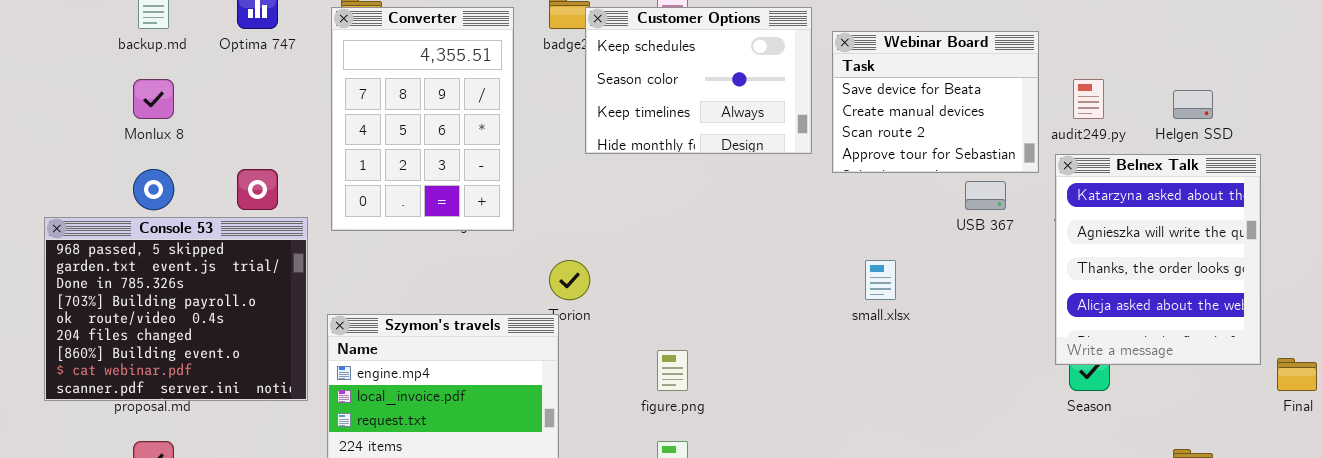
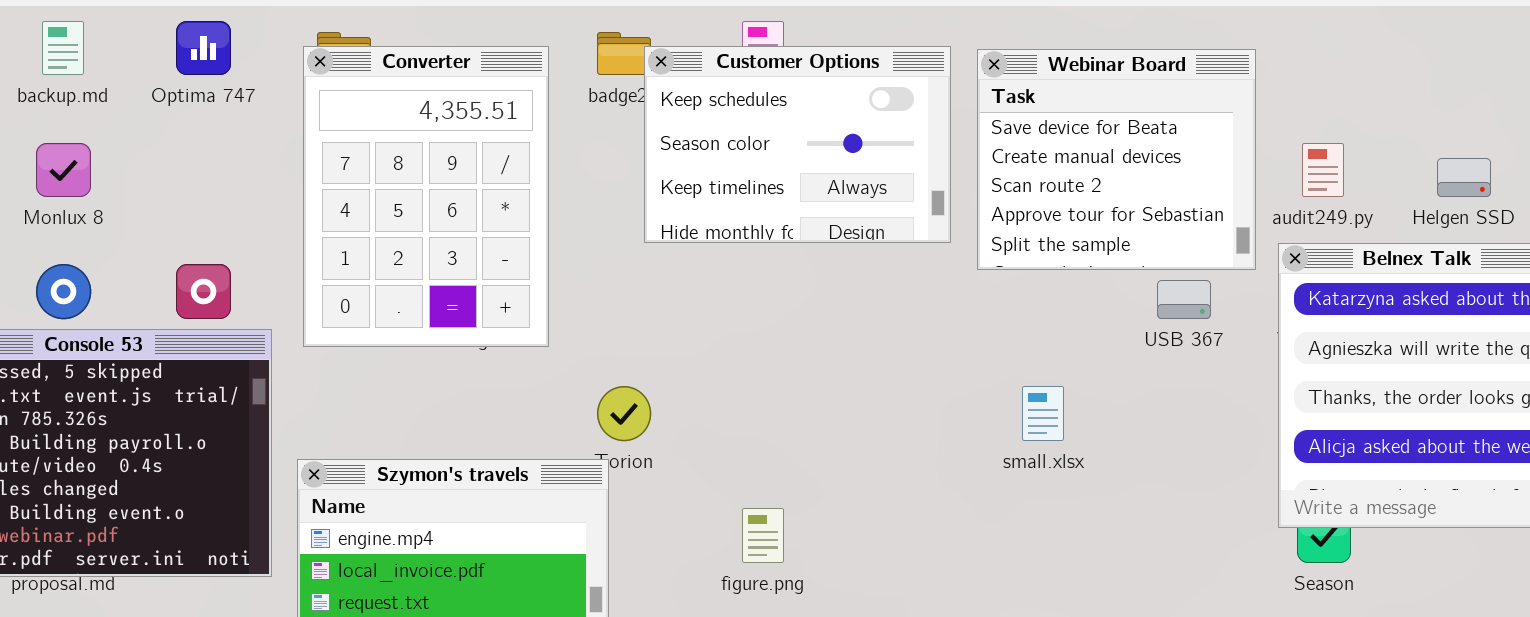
Webinar Board: [832,31,1039,173] -> [977,49,1256,270], resized

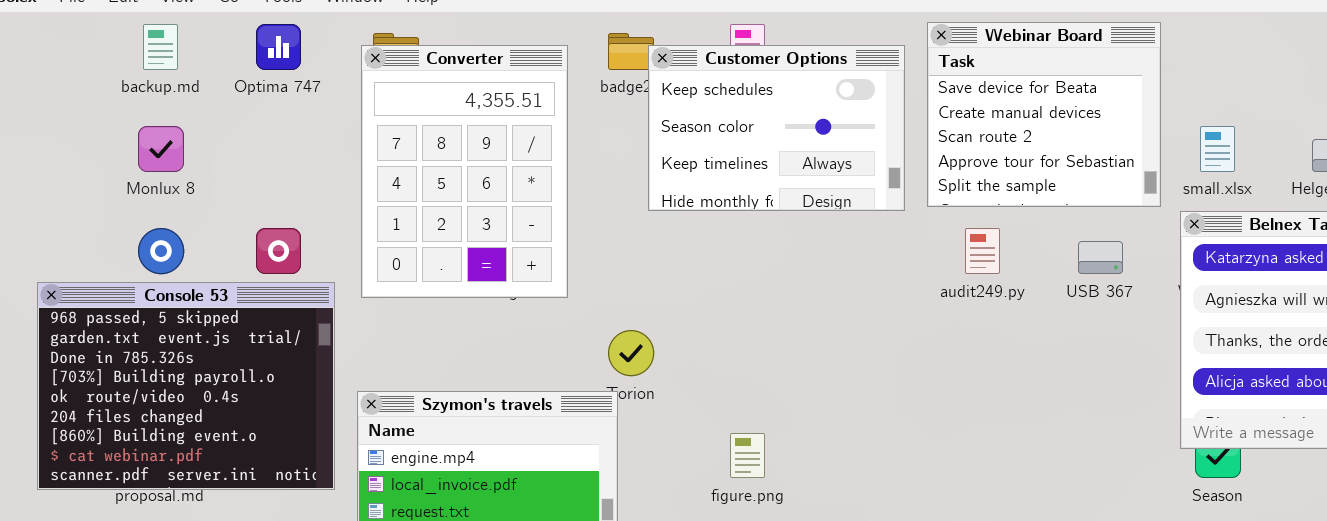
Webinar Board: [977,49,1256,270] -> [927,22,1161,207], moved
audit249.py: [1302,143,1344,197] -> [965,228,1000,274], moved
small.xlsx: [1022,386,1064,441] -> [1200,126,1235,172], moved

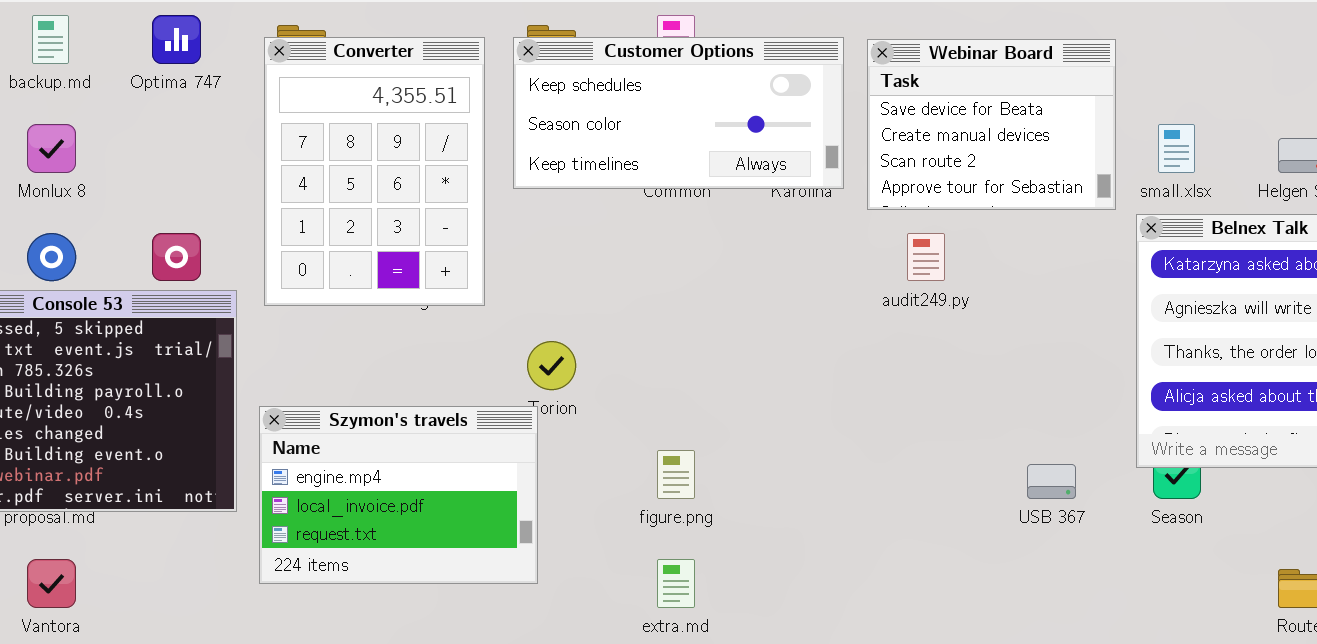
Webinar Board: [927,22,1161,207] -> [867,39,1116,210], resized
Customer Options: [648,45,905,211] -> [513,37,844,189], resized
USB 367: [1078,241,1123,274] -> [1027,464,1076,499], moved

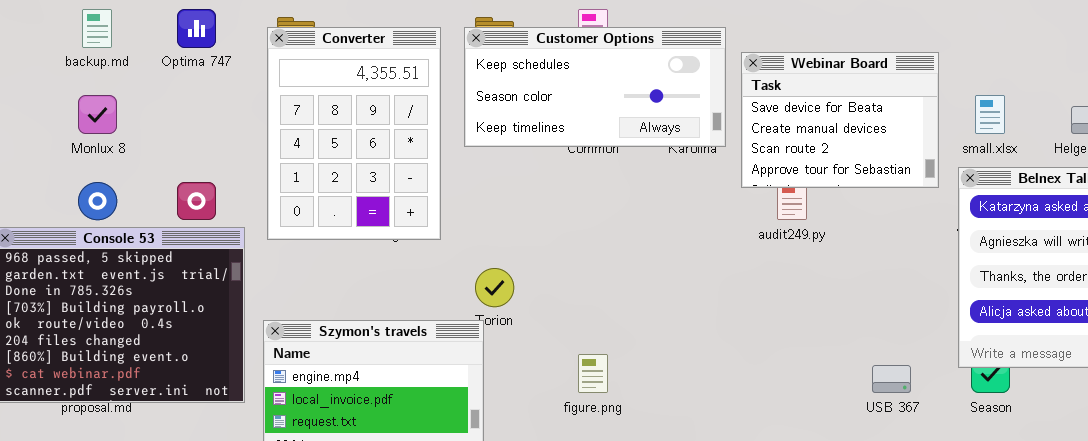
Webinar Board: [867,39,1116,210] -> [741,52,939,188], moved

